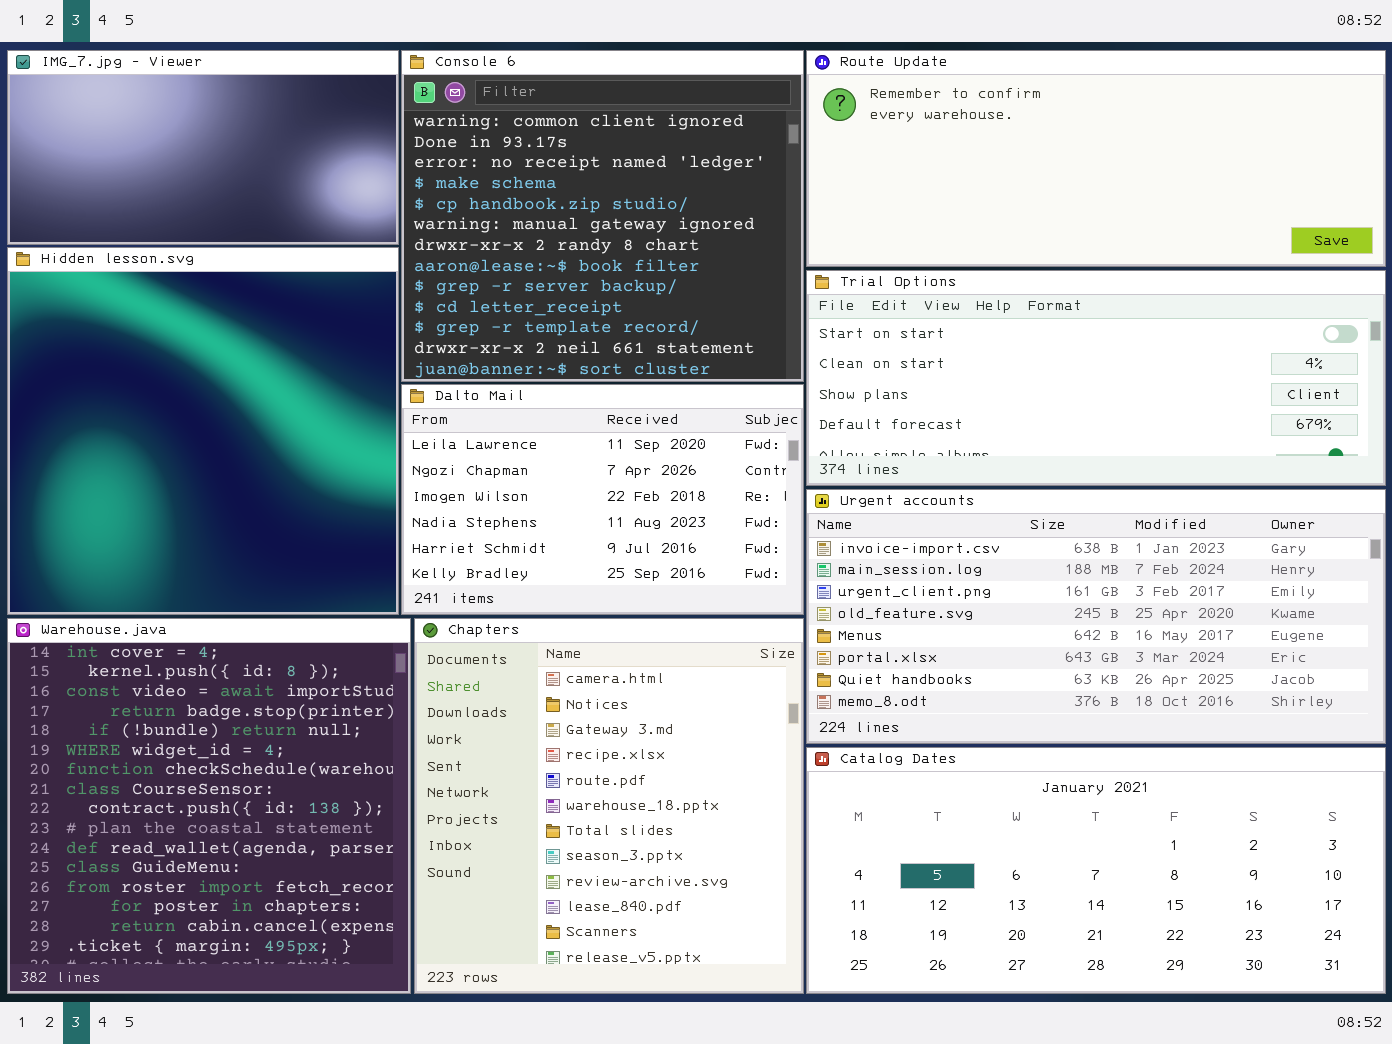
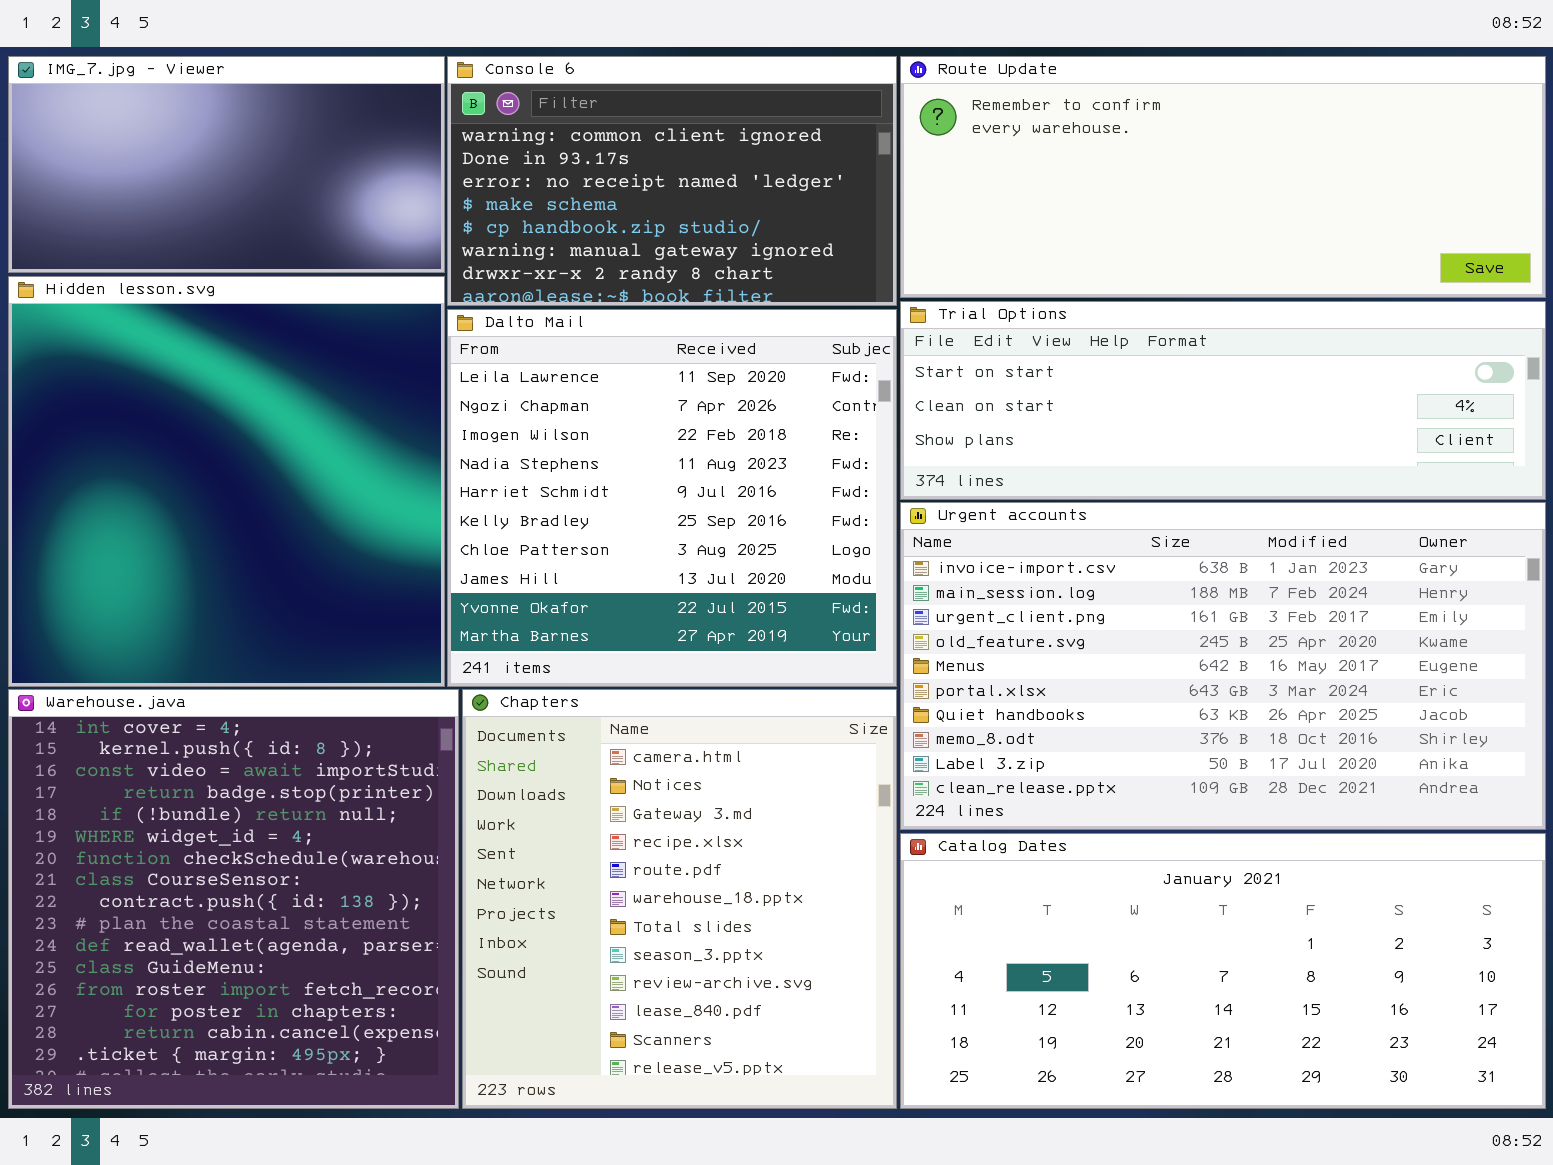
Console 6: [401,50,804,382] -> [447,56,897,306], resized
Trial Options: [806,270,1386,486] -> [900,301,1546,500], resized
Dalto Mail: [401,384,804,615] -> [447,309,897,687], resized
Urgent accounts: [806,489,1386,744] -> [900,502,1546,830], resized

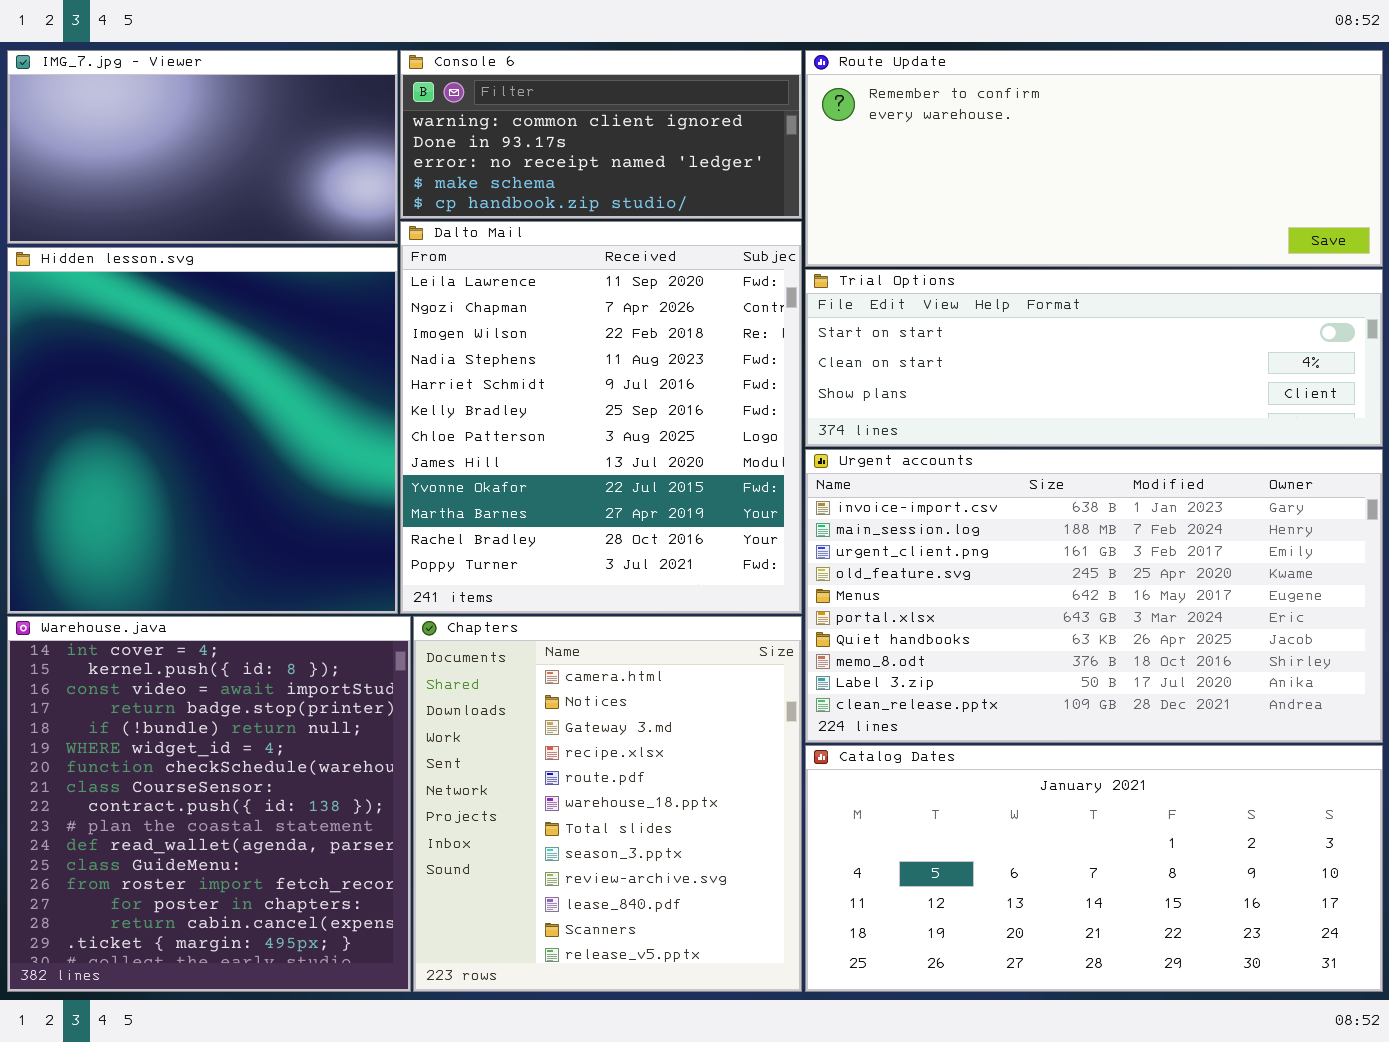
Console 6: [447,56,897,306] -> [400,50,802,219], resized
Dalto Mail: [447,309,897,687] -> [400,221,802,614], resized

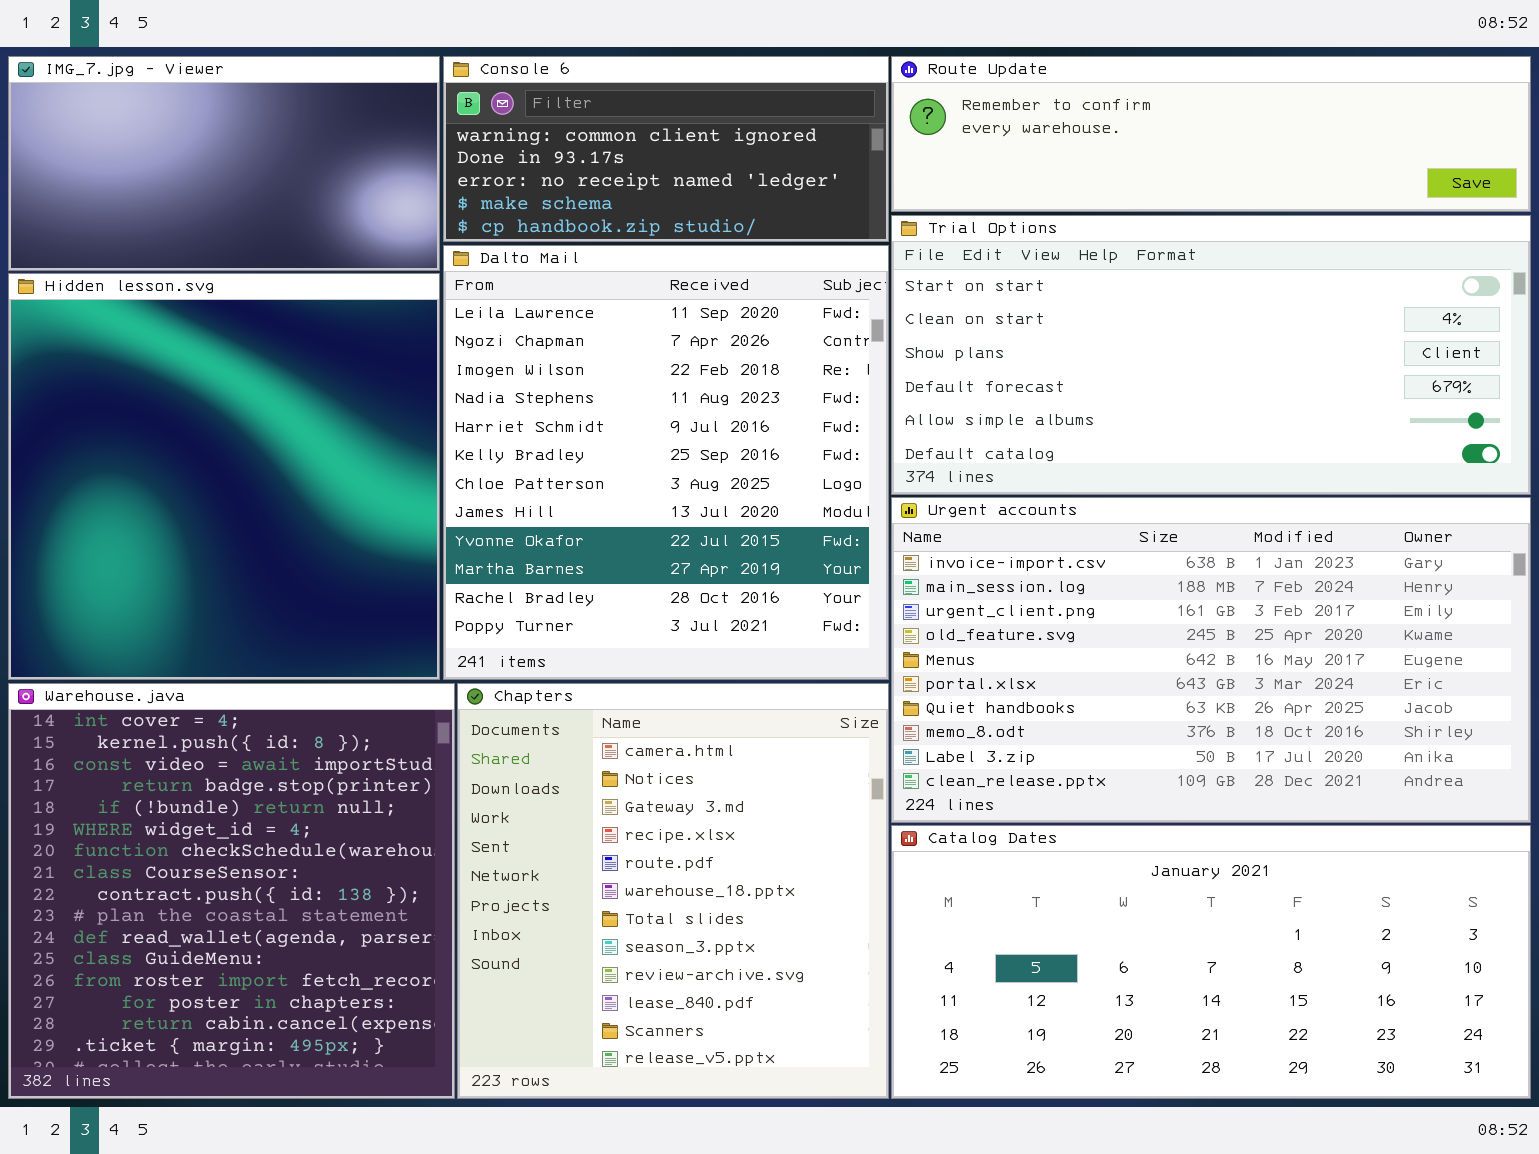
Route Update: [805,50,1383,267] -> [891,56,1531,212], resized
Trial Options: [805,269,1383,447] -> [891,215,1531,495], resized

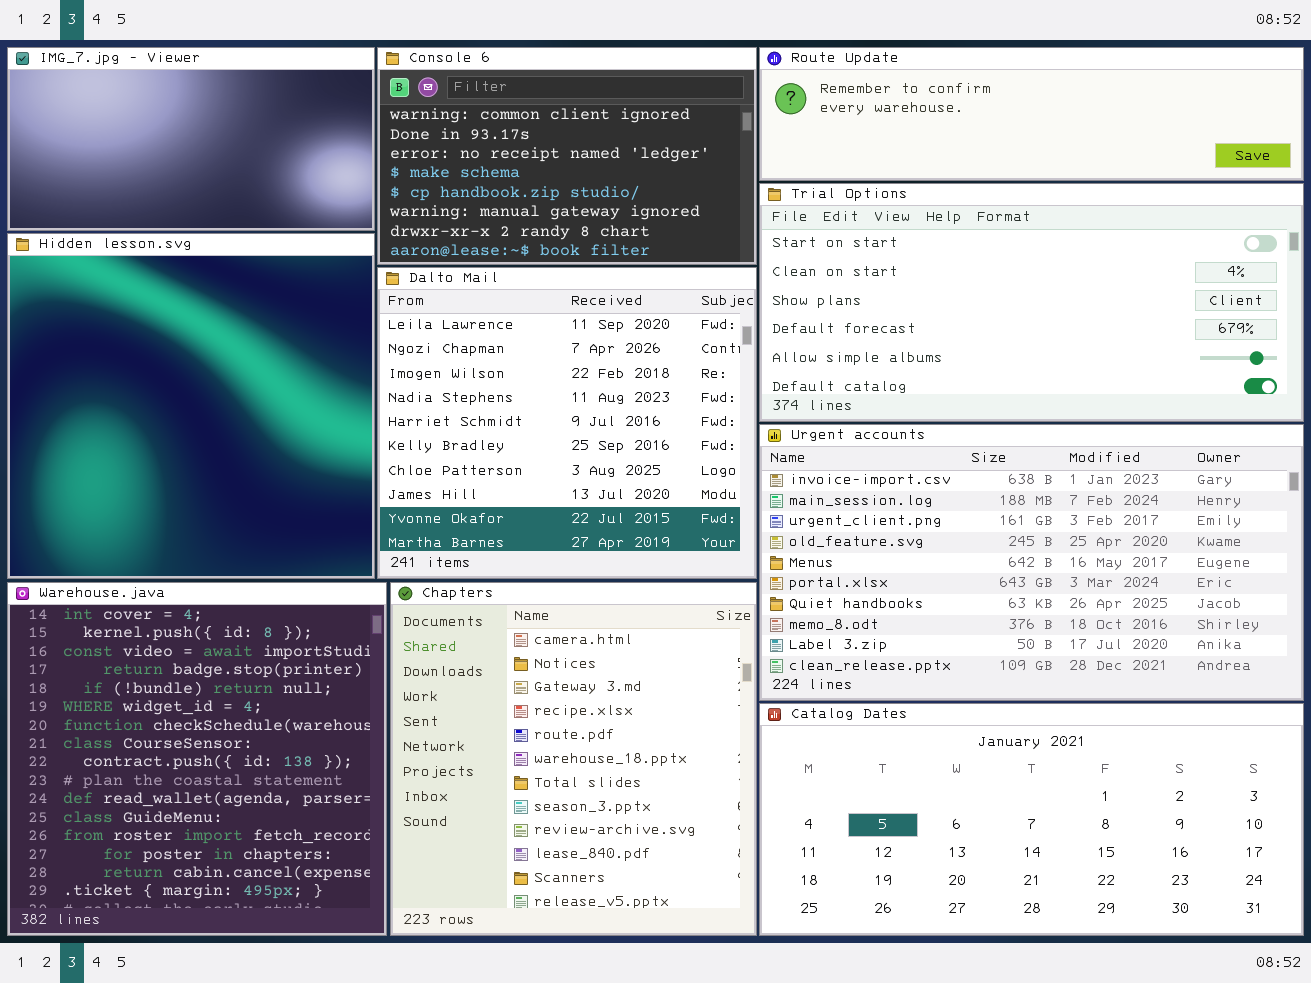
Console 6: [443,56,889,242] -> [377,47,757,265], resized
Dalto Mail: [443,245,889,680] -> [377,267,757,579], resized

